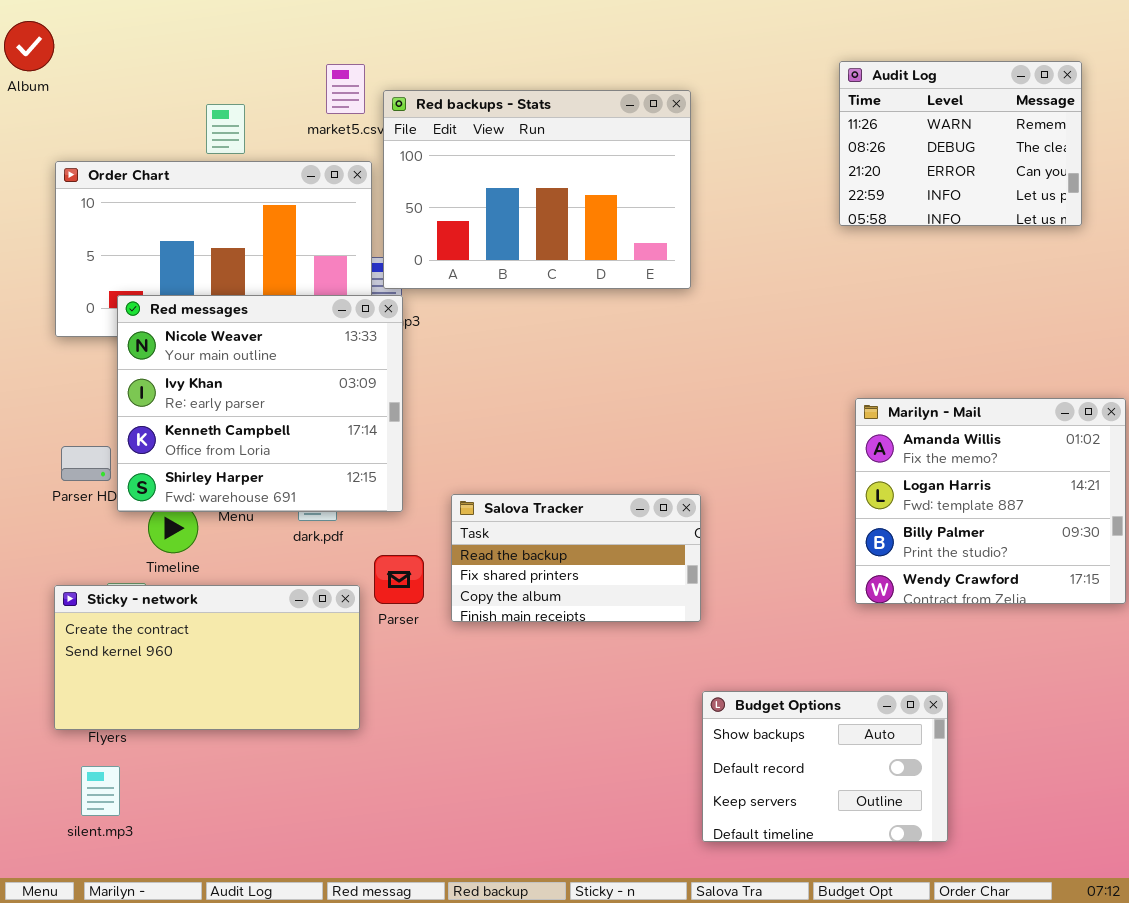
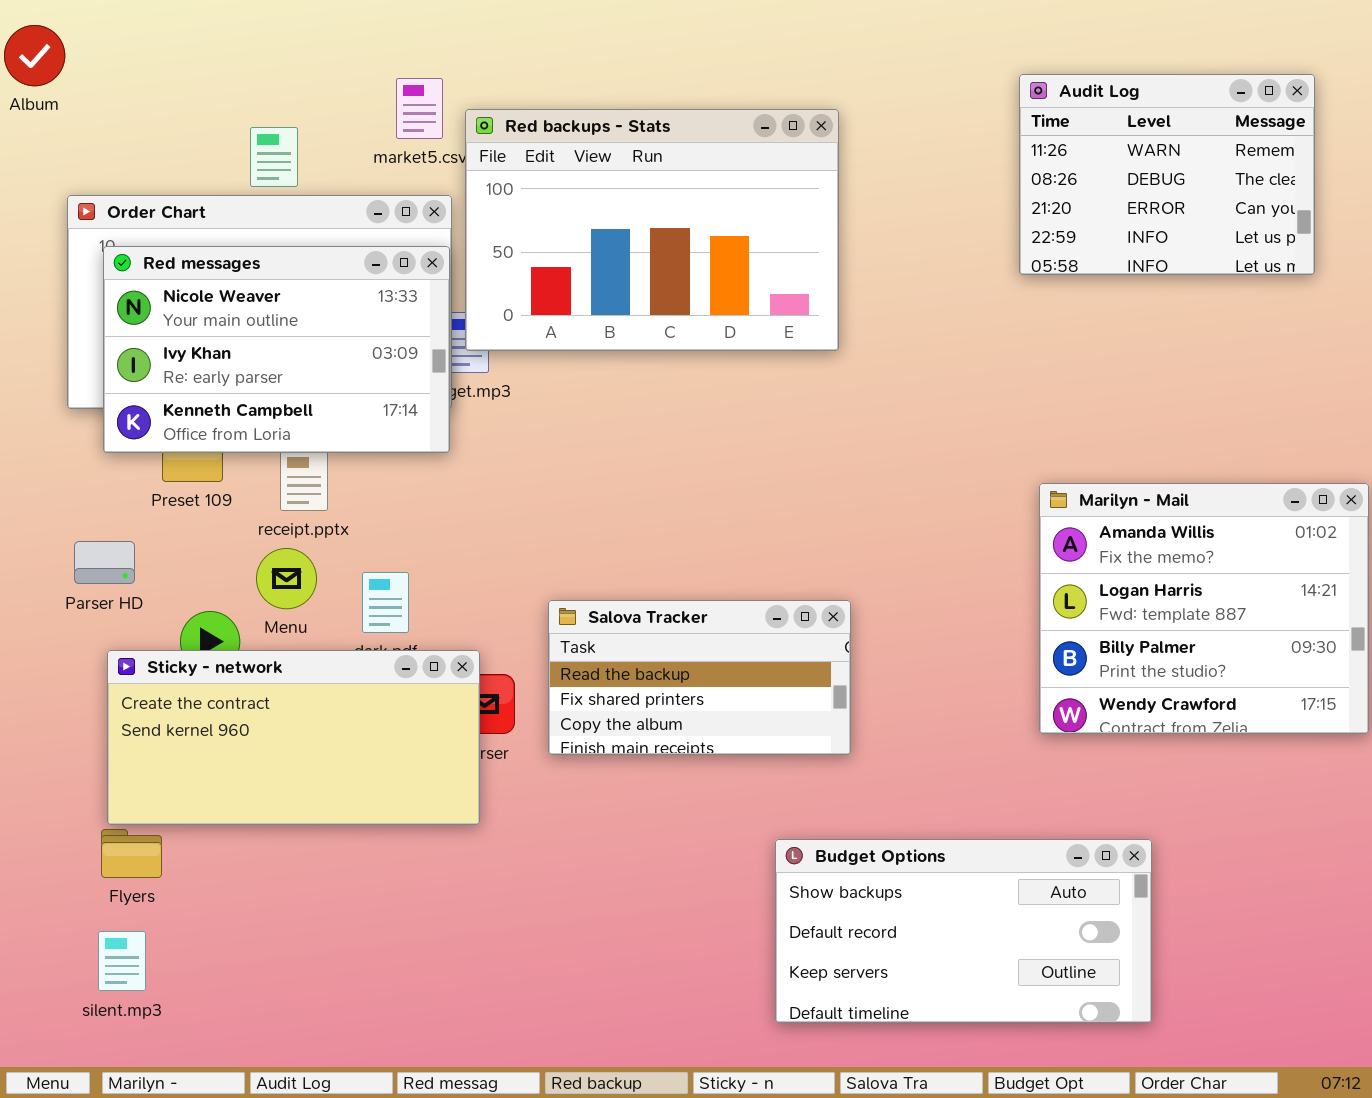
Red messages: [117,295,403,512] -> [103,246,450,453], moved, resized
Sticky - network: [54,585,360,730] -> [107,650,480,825], moved
Budget Options: [702,691,948,842] -> [775,839,1152,1023], resized

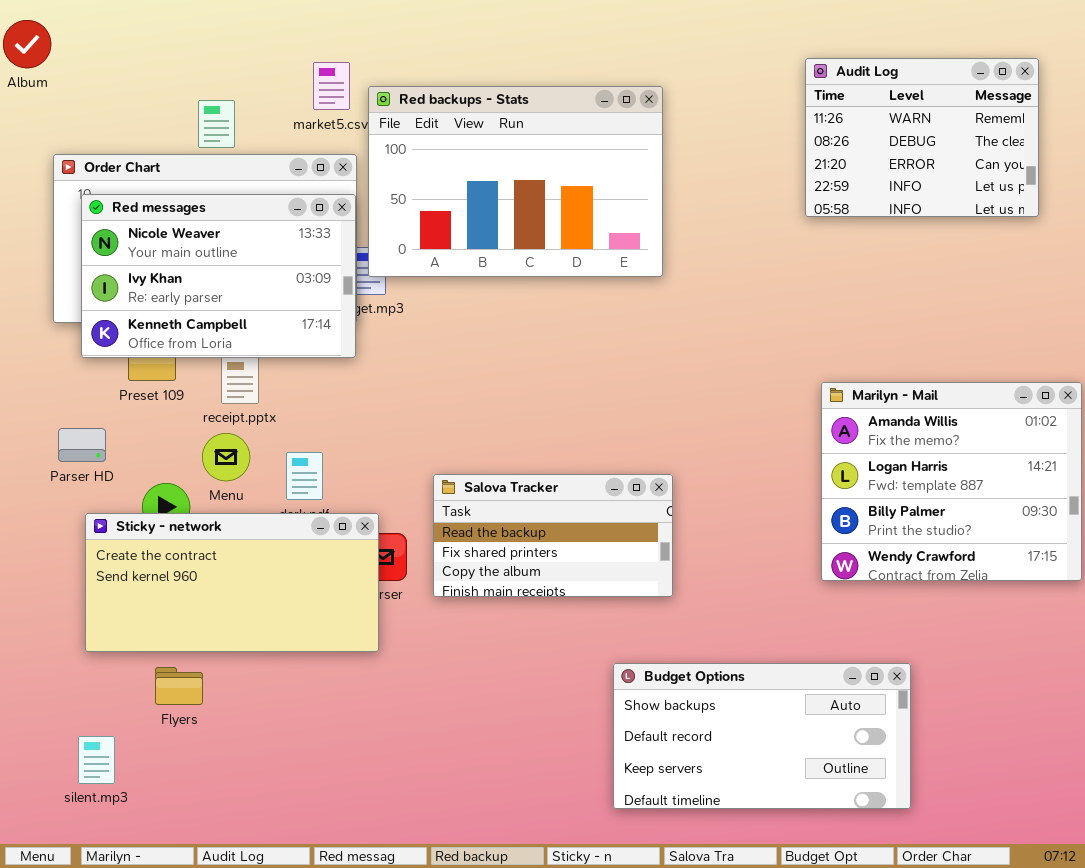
Flyers: [101,829,162,878] -> [155,667,203,705], moved

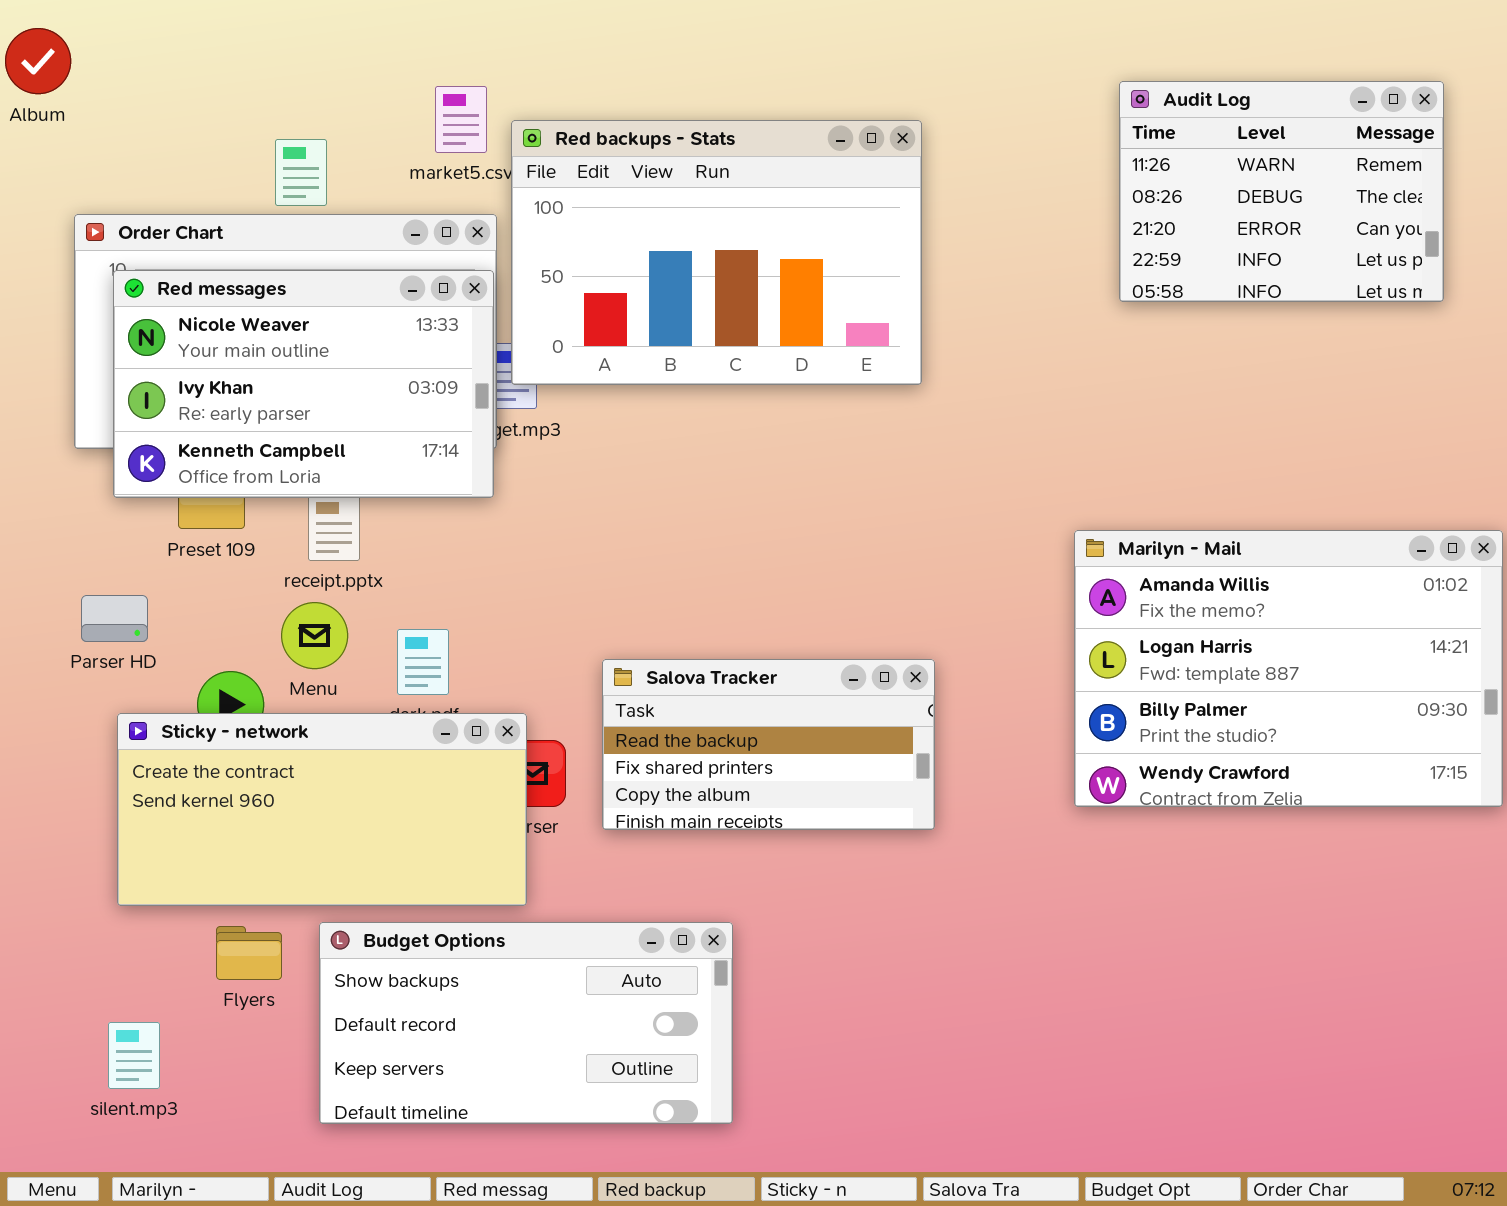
Marilyn - Mail: [821,382,1082,581] -> [1074,530,1503,807], resized
Budget Options: [613,663,911,809] -> [319,922,733,1124], moved

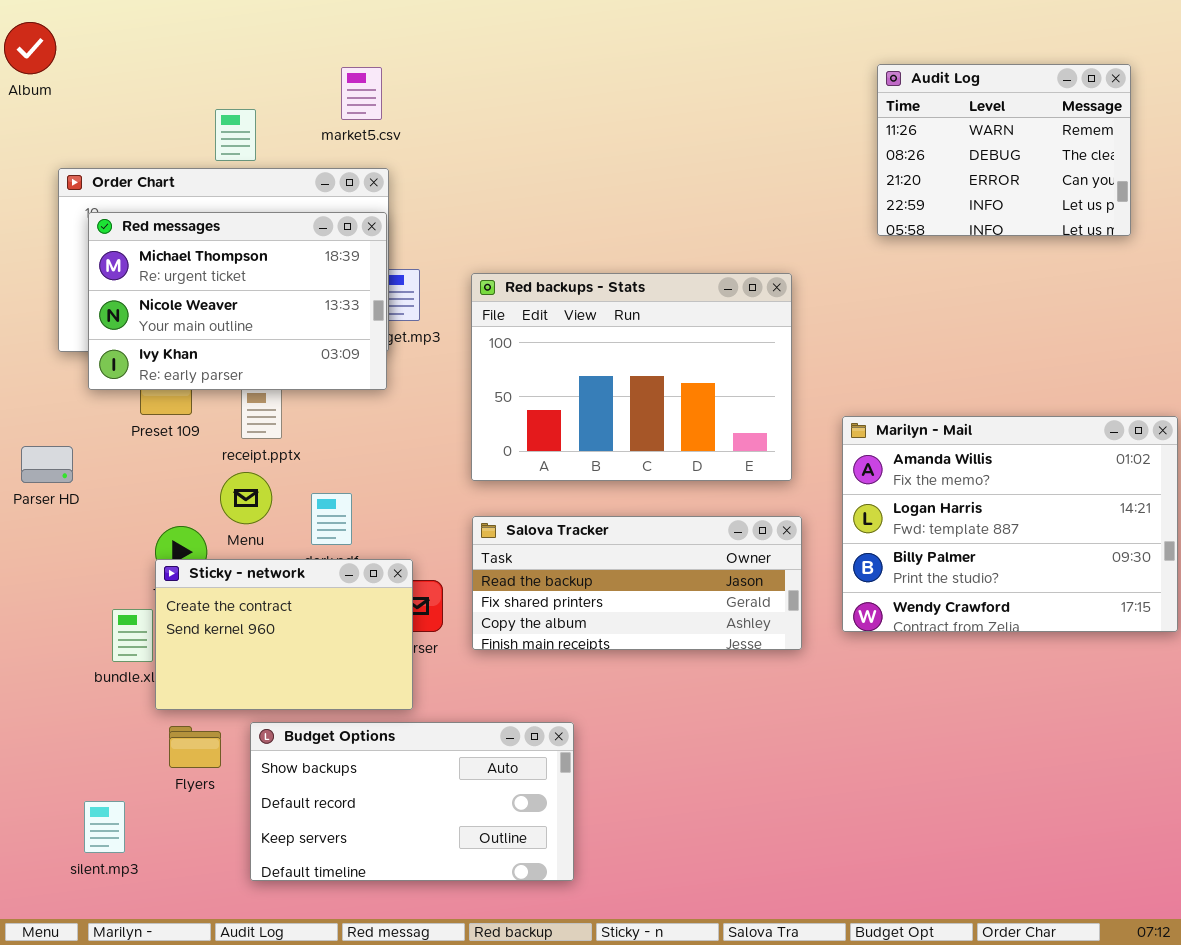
Red backups - Stats: [511,120,922,385] -> [471,273,792,481], moved
Red messages: [113,270,494,498] -> [88,212,387,390], scrolled up 1 row
Parser HD: [81,595,148,642] -> [21,446,73,483], moved
Salova Tracker: [602,659,935,830] -> [472,516,802,650], resized
Sticky - network: [117,713,527,906] -> [155,559,413,710], resized

